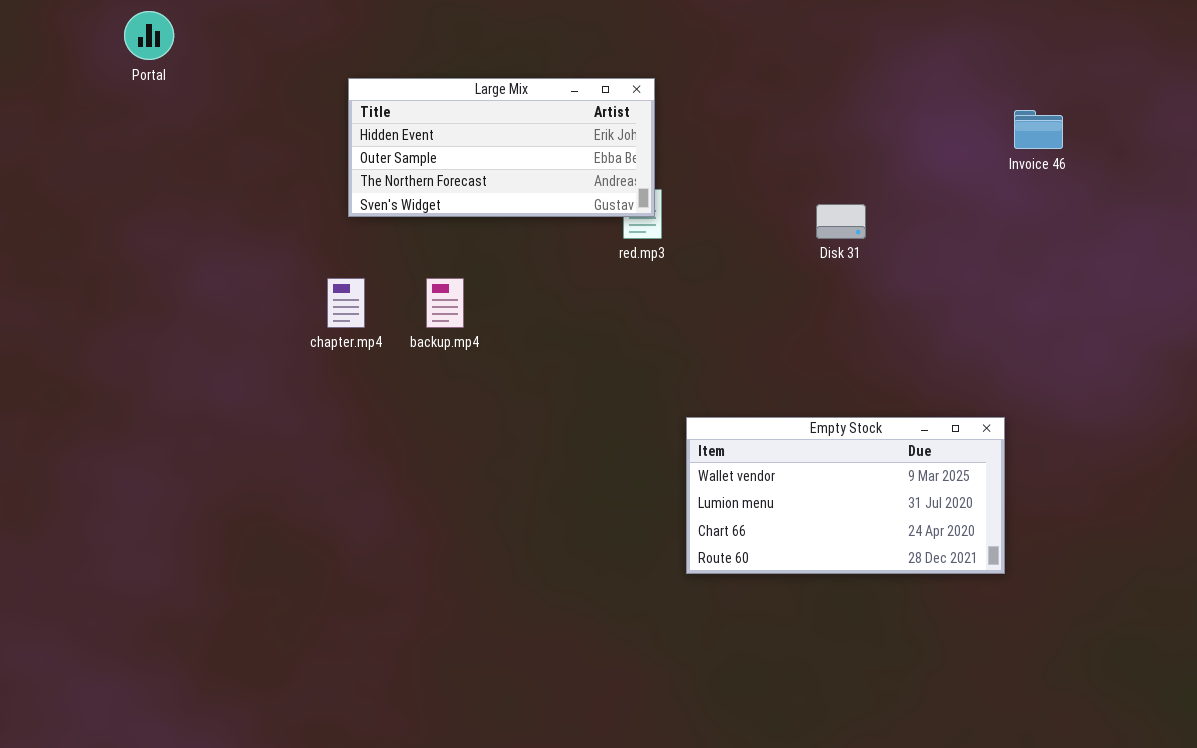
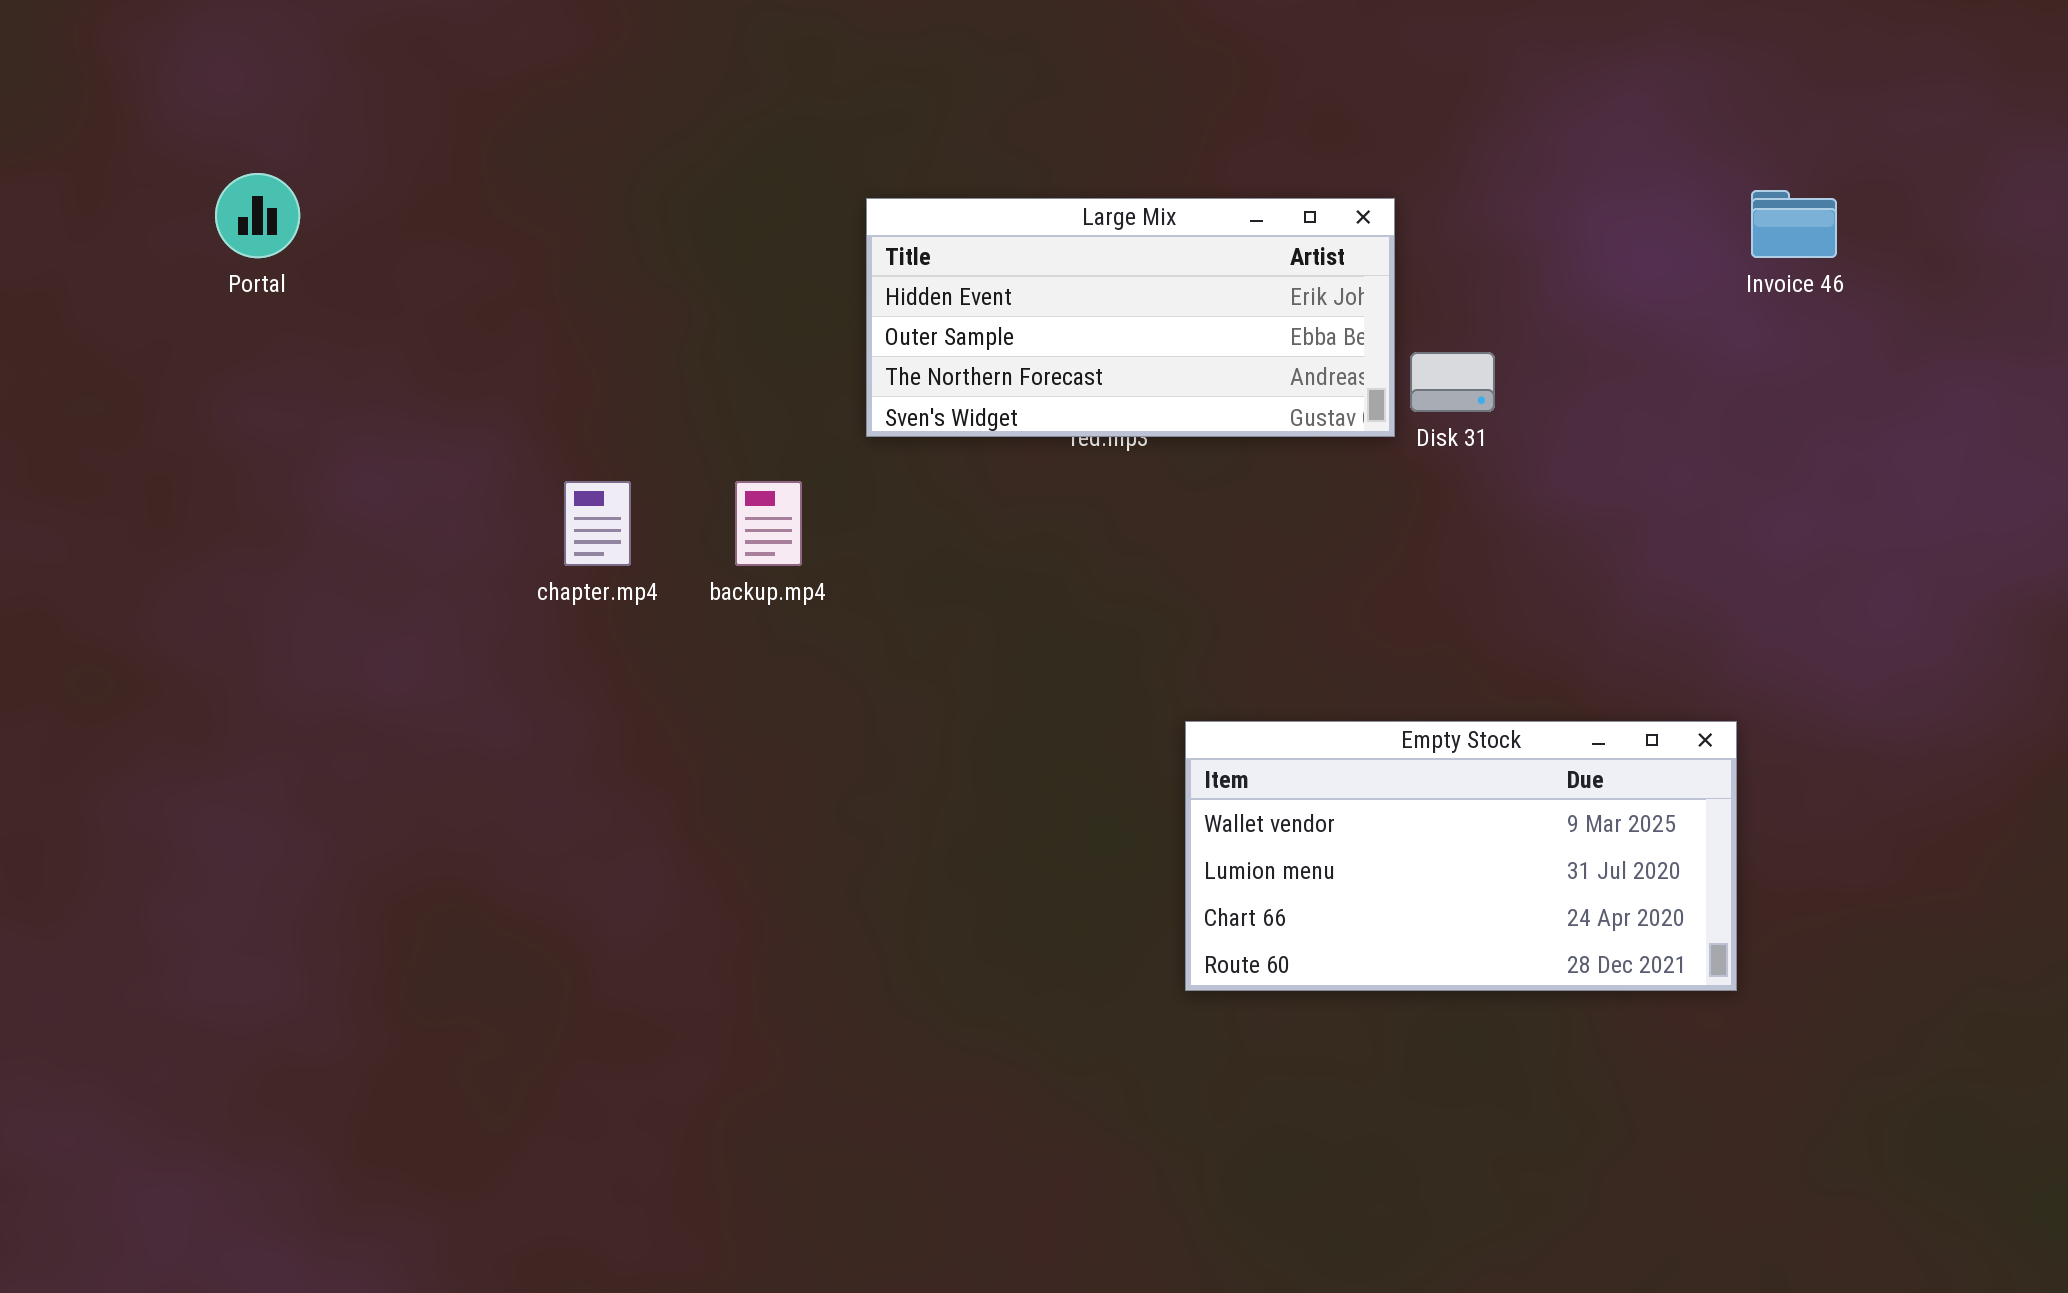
Portal: [124,11,174,60] -> [215,173,300,258], moved
Large Mix: [348,78,655,217] -> [866,198,1395,437], moved

